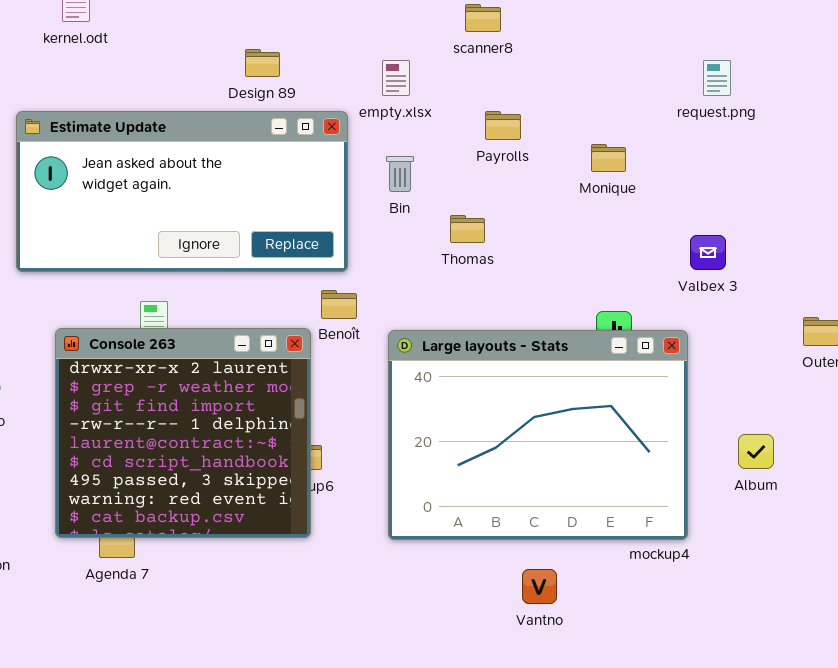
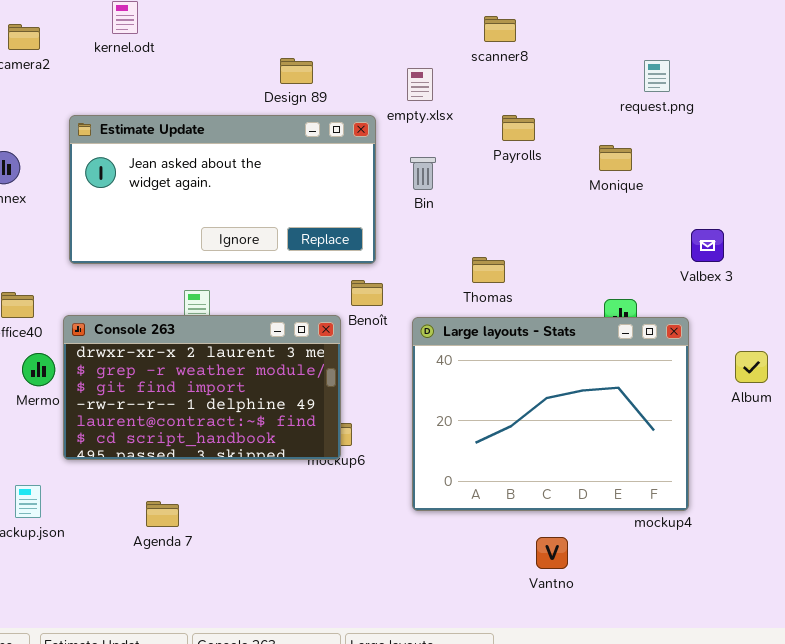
request.png: [703,60,731,96] -> [644,60,670,92], moved
Thomas: [450,215,485,243] -> [472,257,505,283], moved
Console 263: [55,328,311,538] -> [63,315,341,460], resized
Album: [738,434,774,469] -> [735,351,768,383], moved

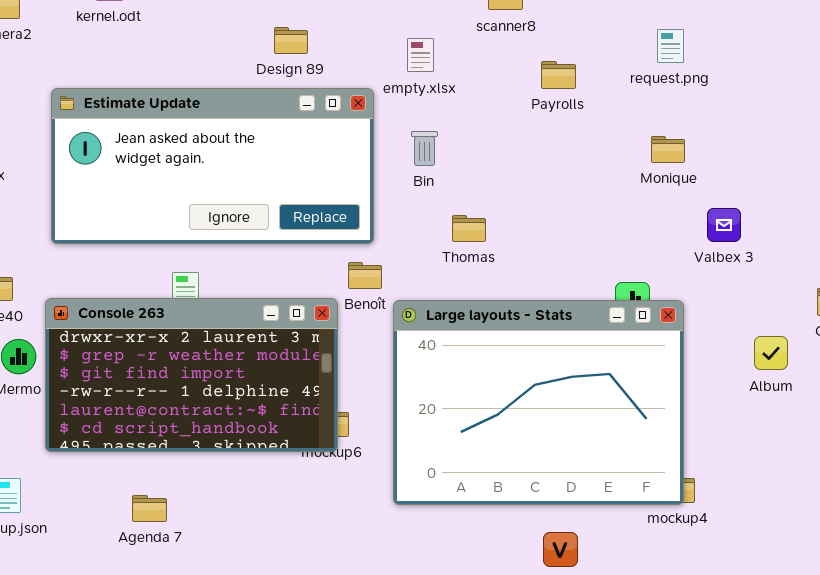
Payrolls: [502,115,535,141] -> [541,61,576,89], moved
Monique: [599,145,632,171] -> [651,136,685,163], moved
Thomas: [472,257,505,283] -> [452,215,486,242], moved
Large layouts - Stats: [412,317,689,511] -> [393,300,684,505], moved

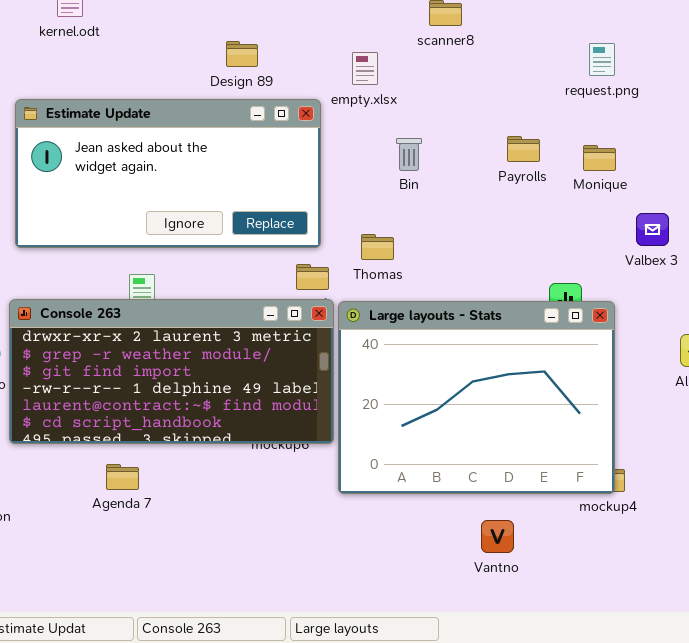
Payrolls: [541,61,576,89] -> [507,136,540,162], moved
Bin: [411,131,438,166] -> [396,138,422,171], moved
Thomas: [452,215,486,242] -> [361,234,394,260], moved
Console 263: [45,298,338,452] -> [9,299,334,444], resized
Agenda 7: [132,495,167,522] -> [106,464,139,490], moved

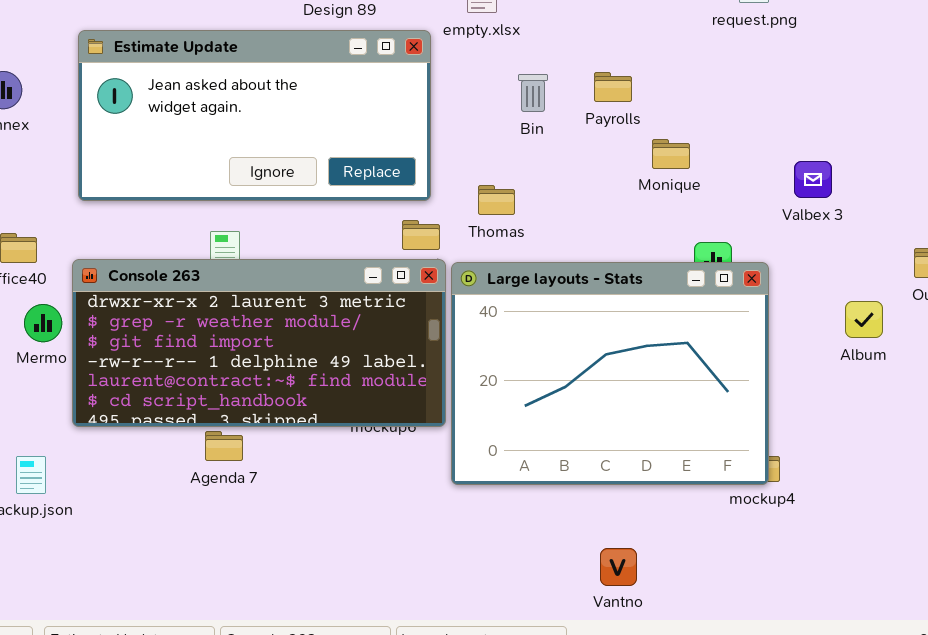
Payrolls: [507,136,540,162] -> [594,72,632,102], moved
Monique: [583,145,616,171] -> [652,139,690,169], moved
Agenda 7: [106,464,139,490] -> [205,431,243,461], moved
Vantno: [481,520,514,553] -> [600,548,637,586], moved

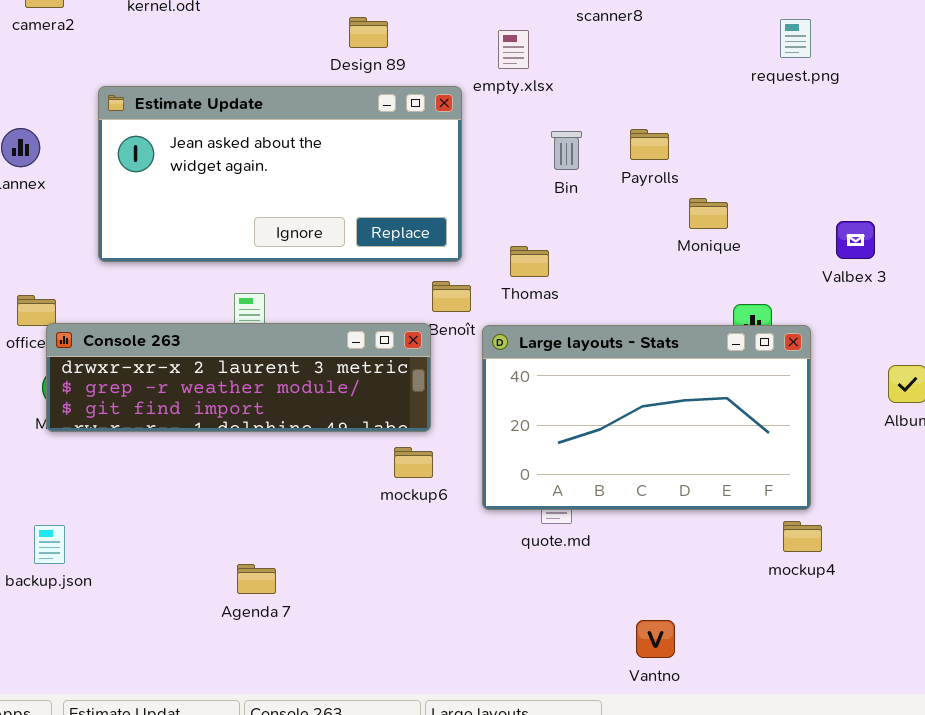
Console 263: [72,259,446,427] -> [46,323,431,432], moved, resized
Large layouts - Stats: [451,262,769,485] -> [482,325,811,510], resized
Agenda 7: [205,431,243,461] -> [237,564,276,594], moved

